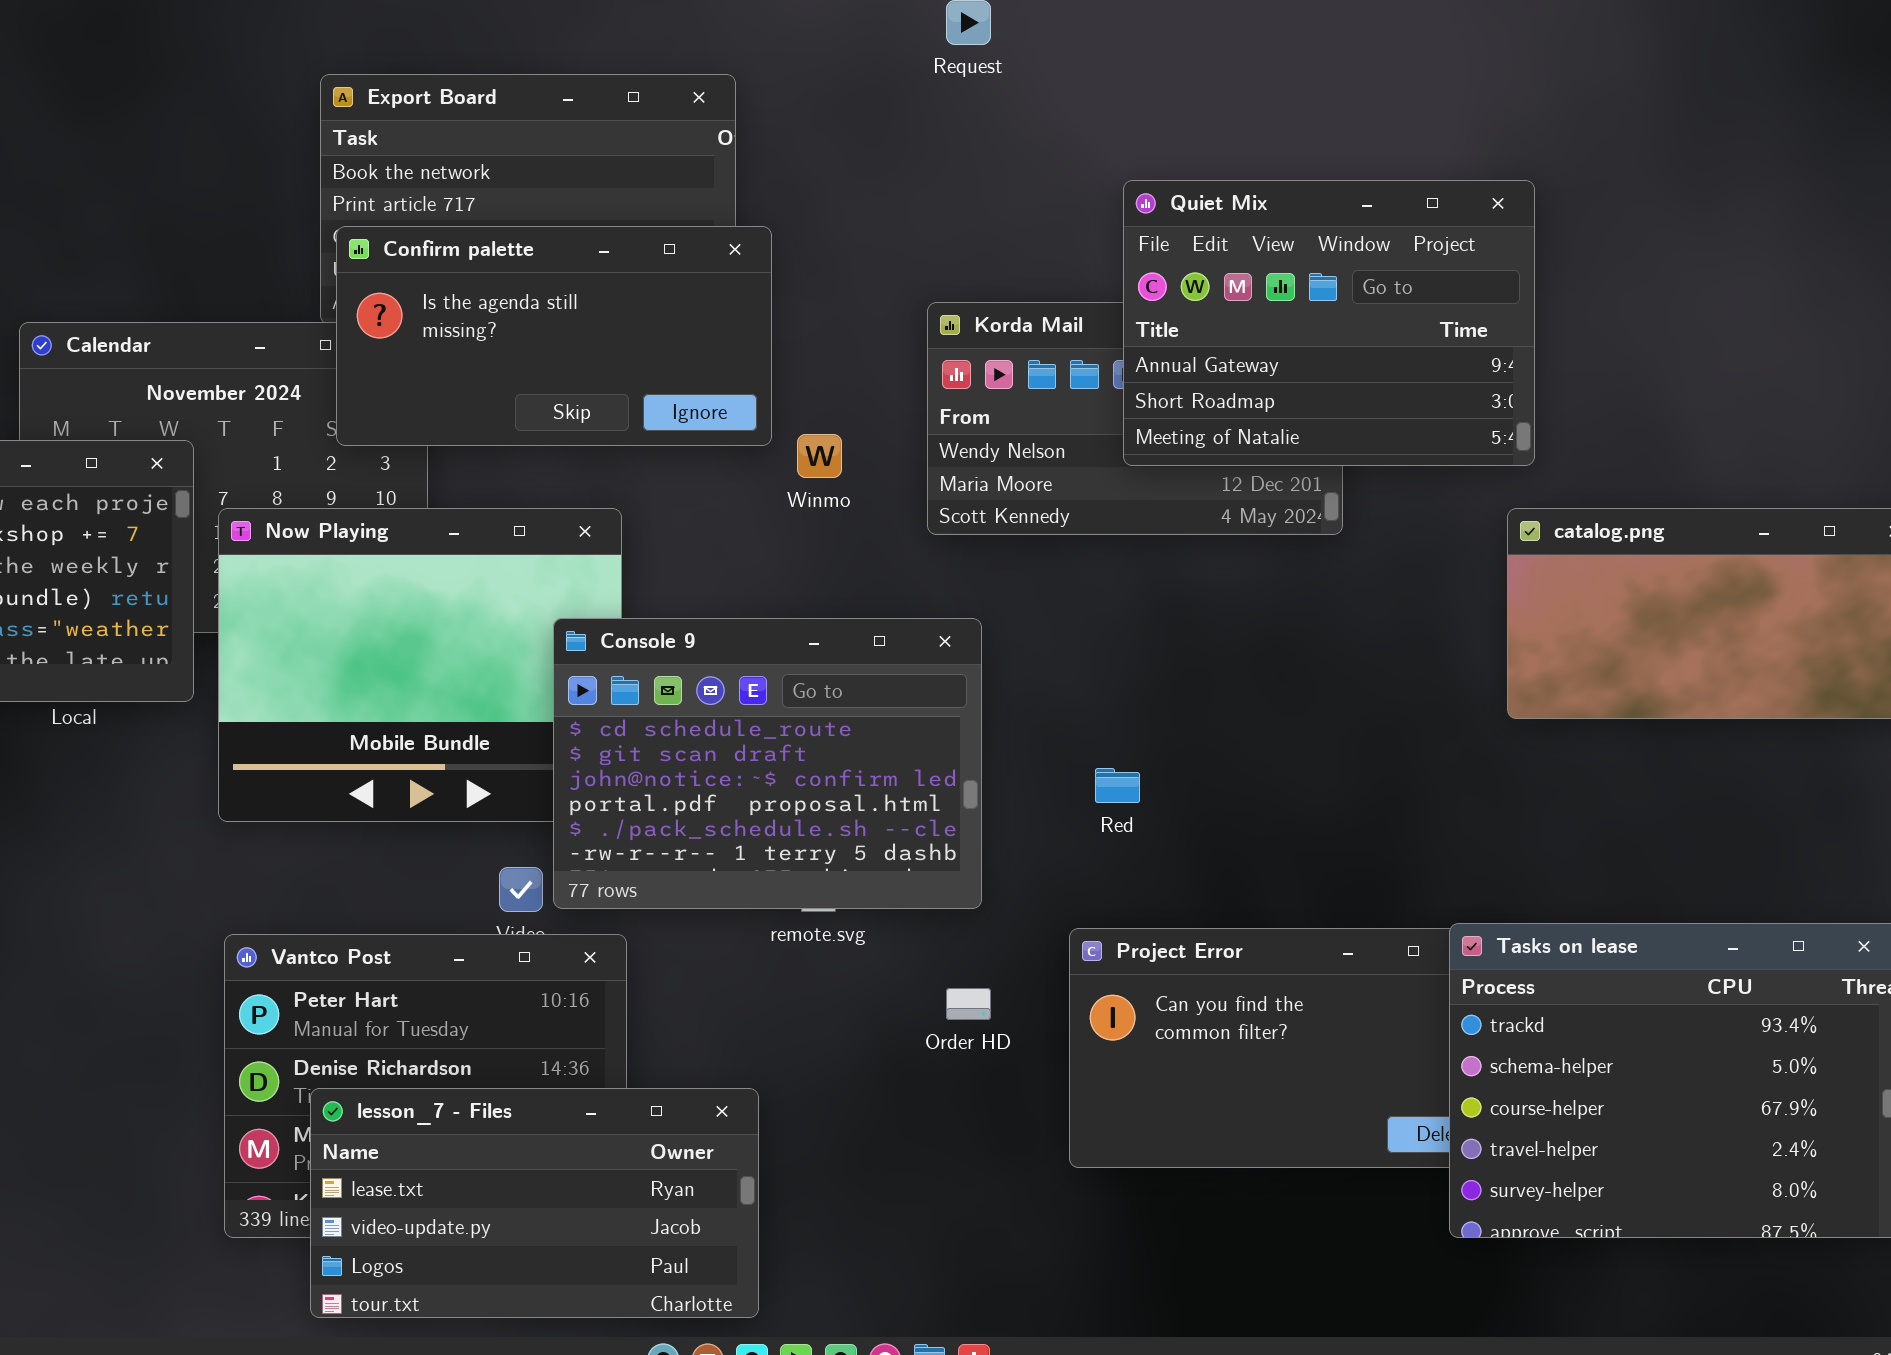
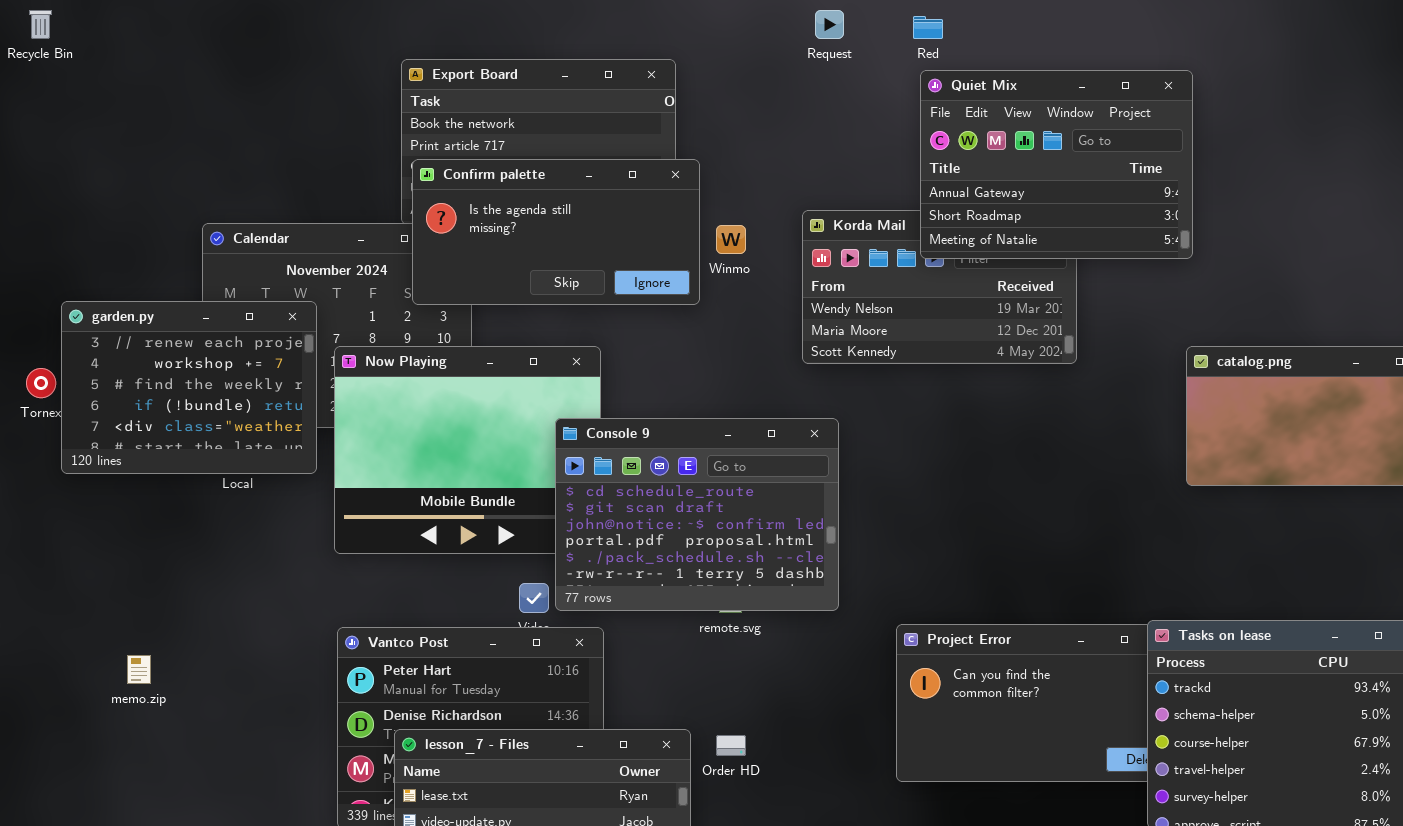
Quiet Mix: [1123,180,1535,466] -> [920,70,1193,259], moved
Winmo: [797,434,842,478] -> [716,225,746,254], moved
Red: [1095,768,1140,803] -> [913,16,943,39], moved
Order HD: [946,988,991,1020] -> [716,735,746,756], moved

